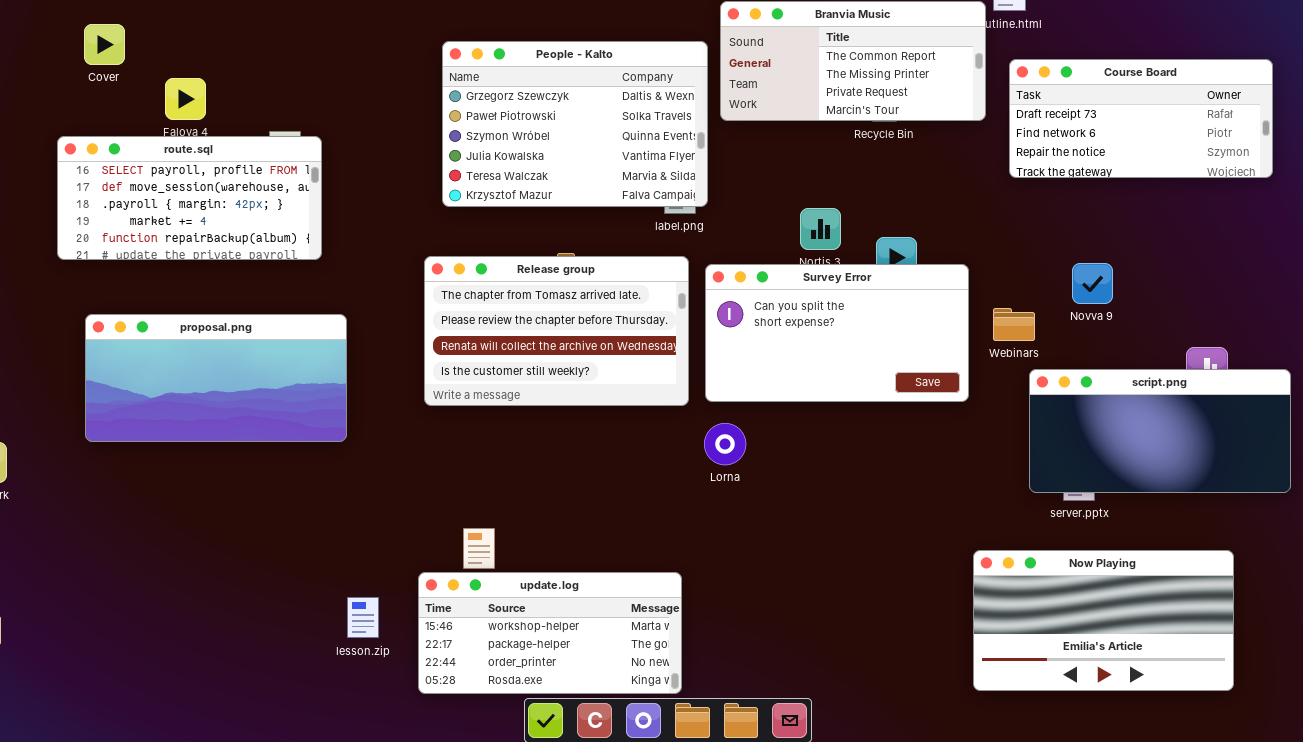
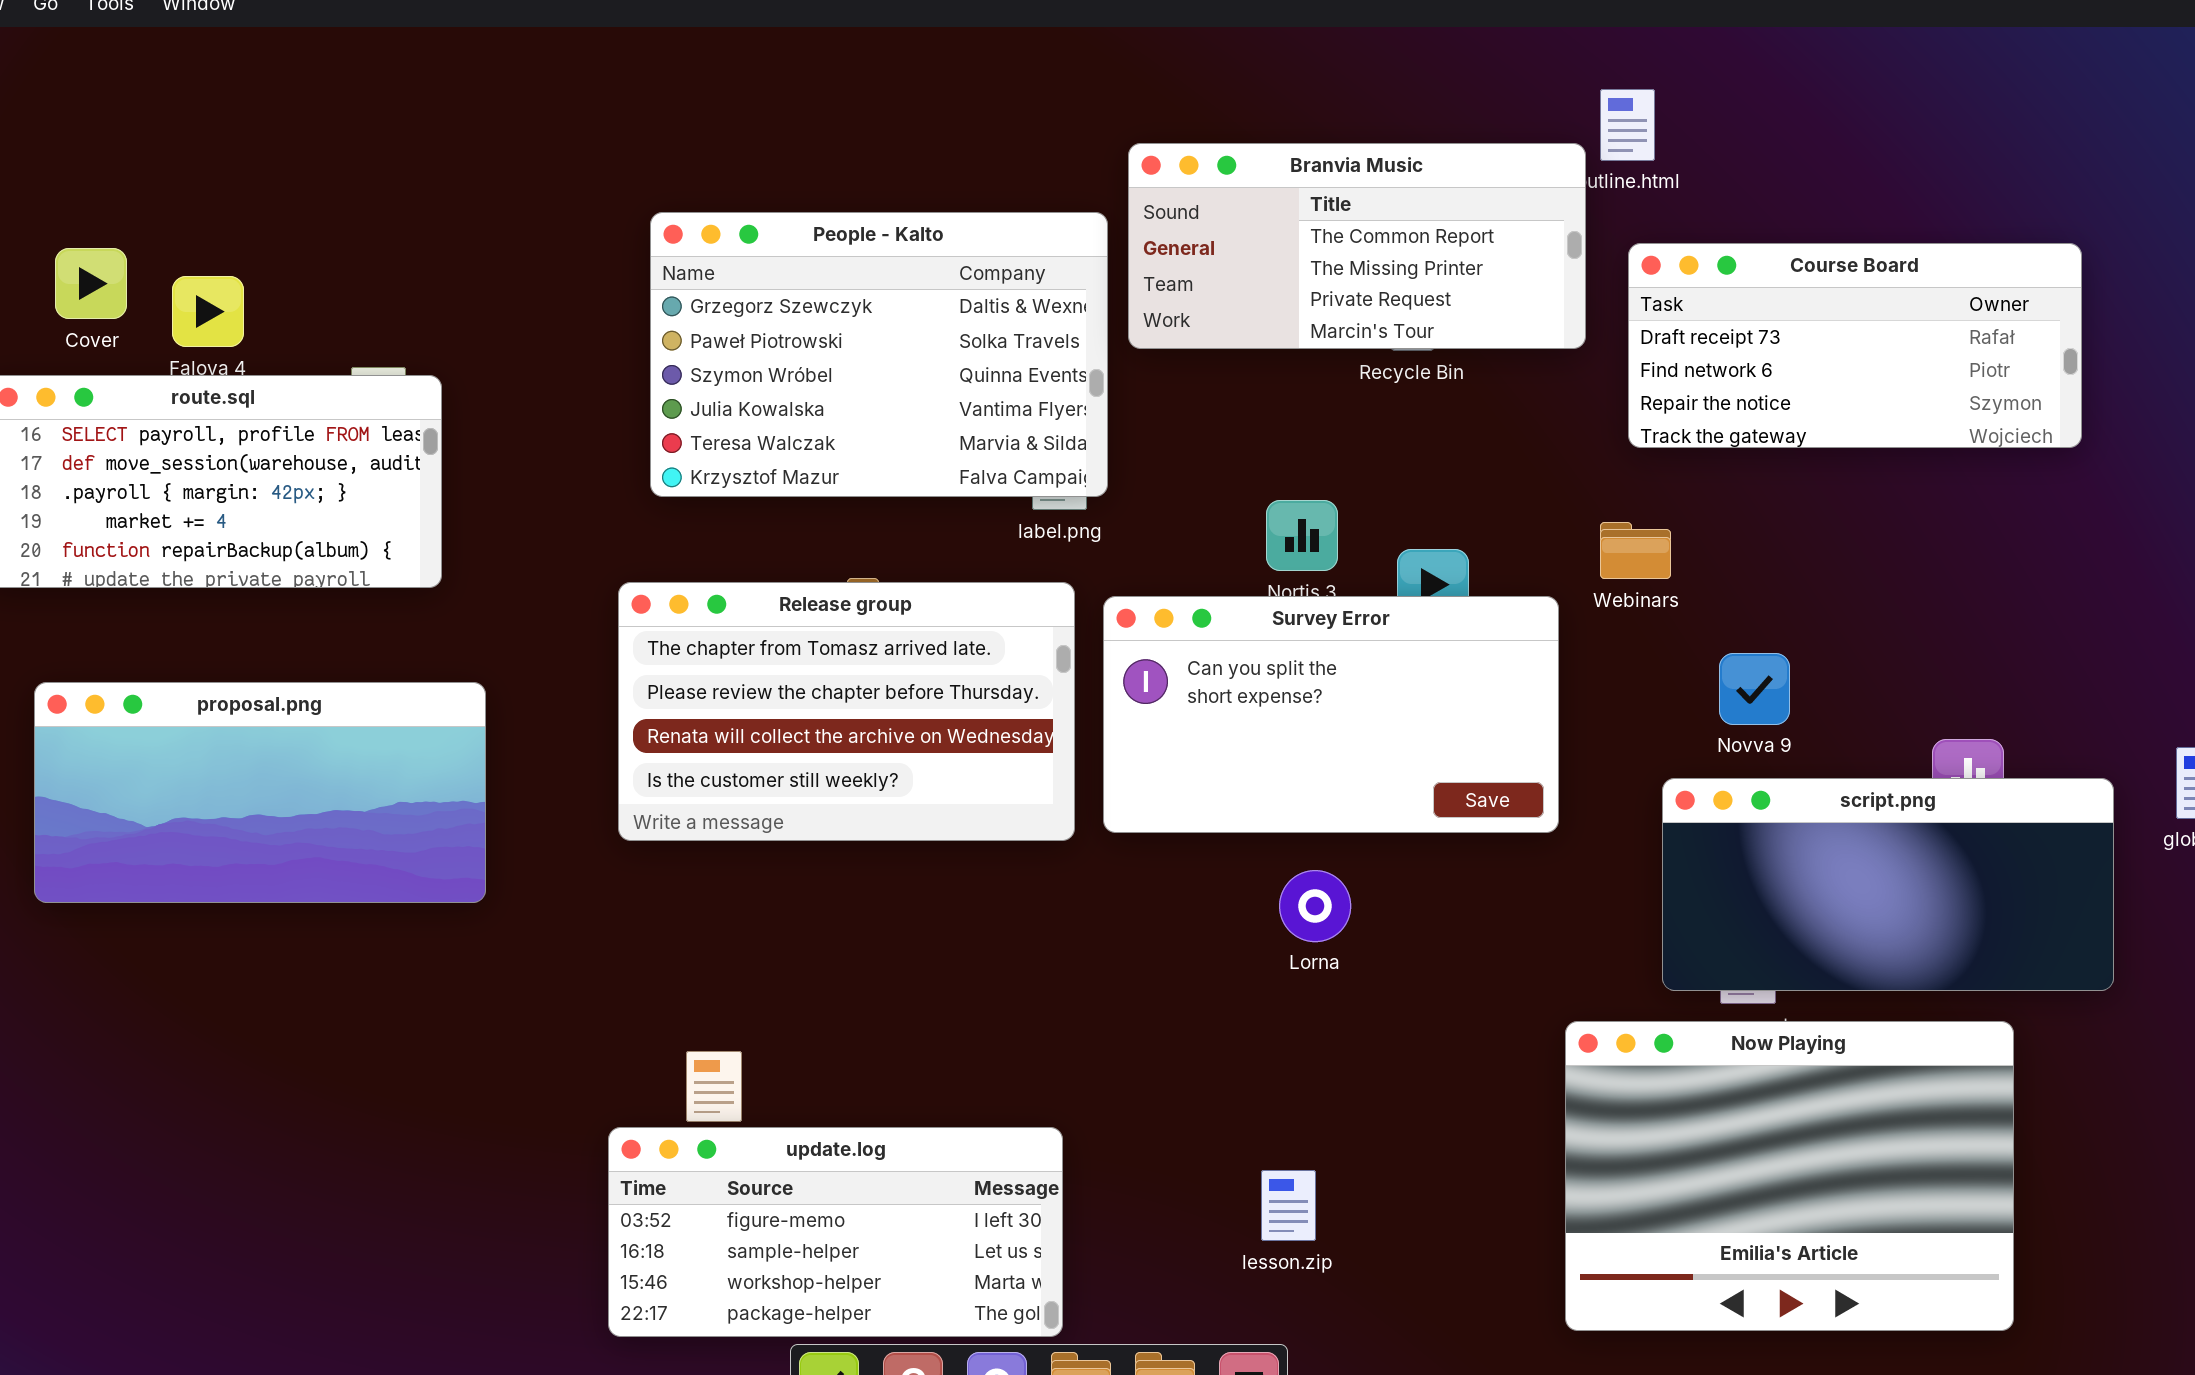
Cover: [84,24,125,65] -> [55,248,127,319], moved
Novva 9: [1072,263,1113,304] -> [1719,653,1790,725], moved
Webinars: [993,308,1035,341] -> [1600,522,1671,579], moved
Lorna: [704,423,746,465] -> [1279,870,1351,942], moved
Now Playing: [973,550,1234,691] -> [1565,1021,2014,1331], resized
update.log: [418,572,682,694] -> [608,1127,1063,1337], scrolled up 2 rows
lesson.zip: [347,597,379,638] -> [1261,1170,1316,1241], moved

